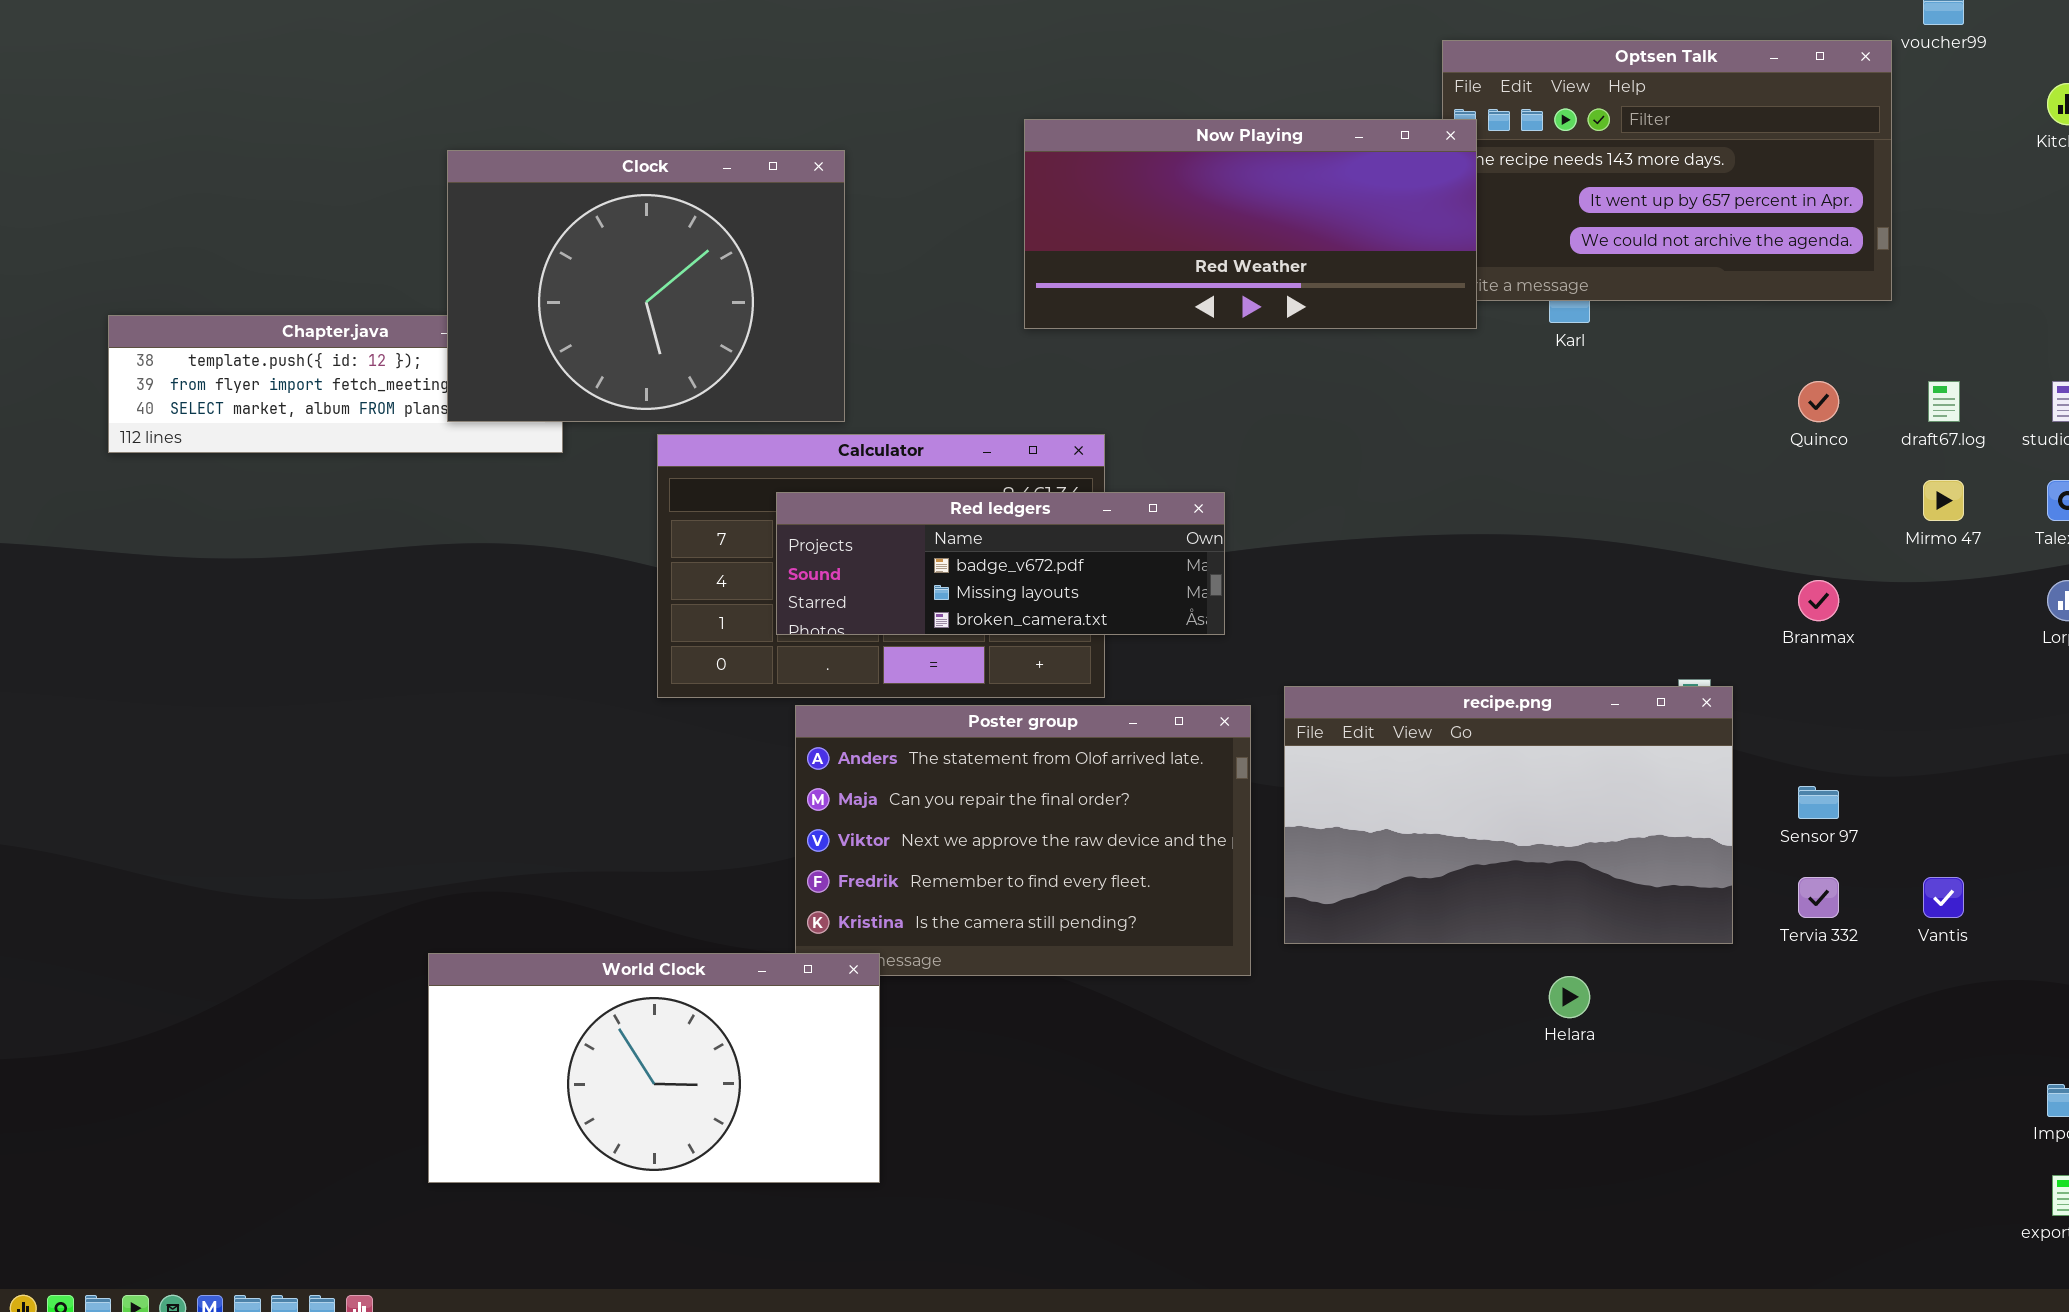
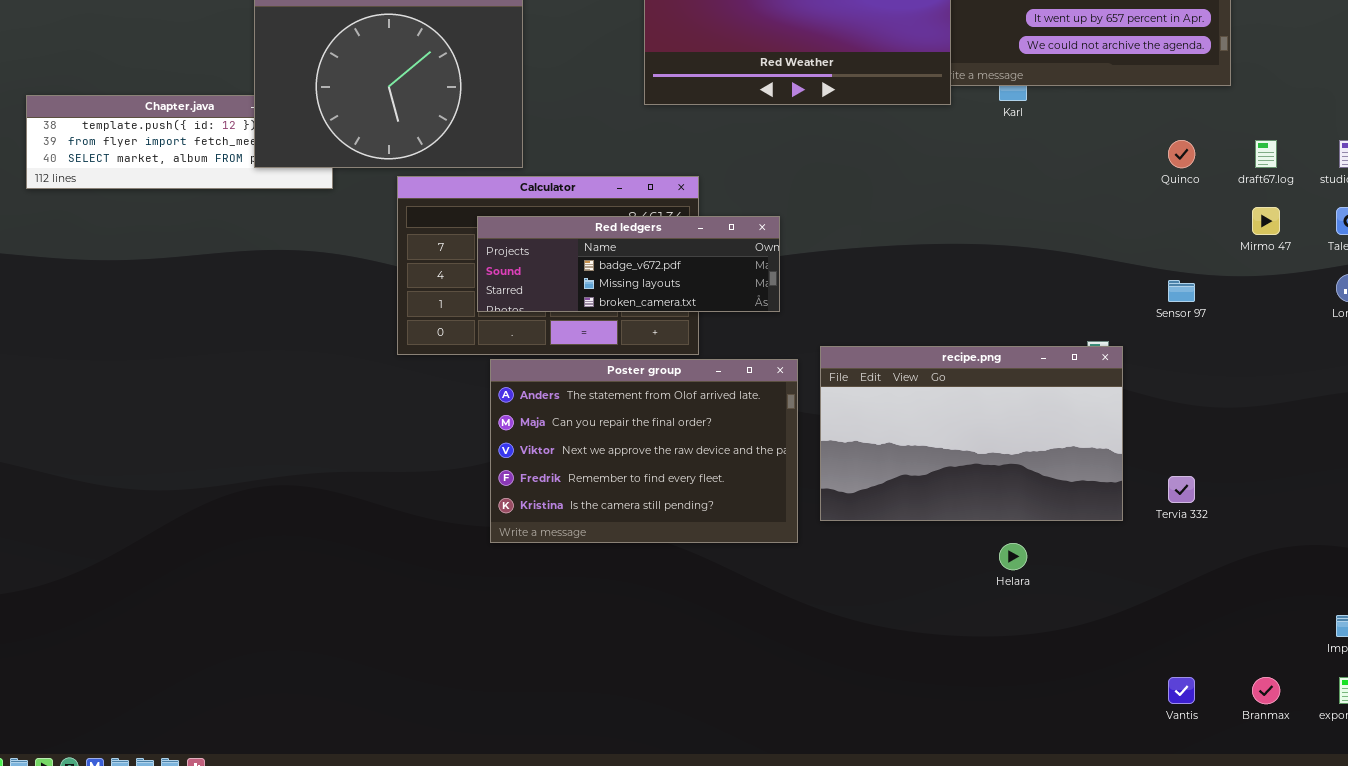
Branmax: [1798,580,1839,621] -> [1252,677,1280,704], moved
Sensor 97: [1798,786,1839,819] -> [1168,280,1195,302], moved
Vantis: [1923,877,1964,918] -> [1168,677,1195,704], moved
World Clock: [428,953,880,1183] -> none, closed

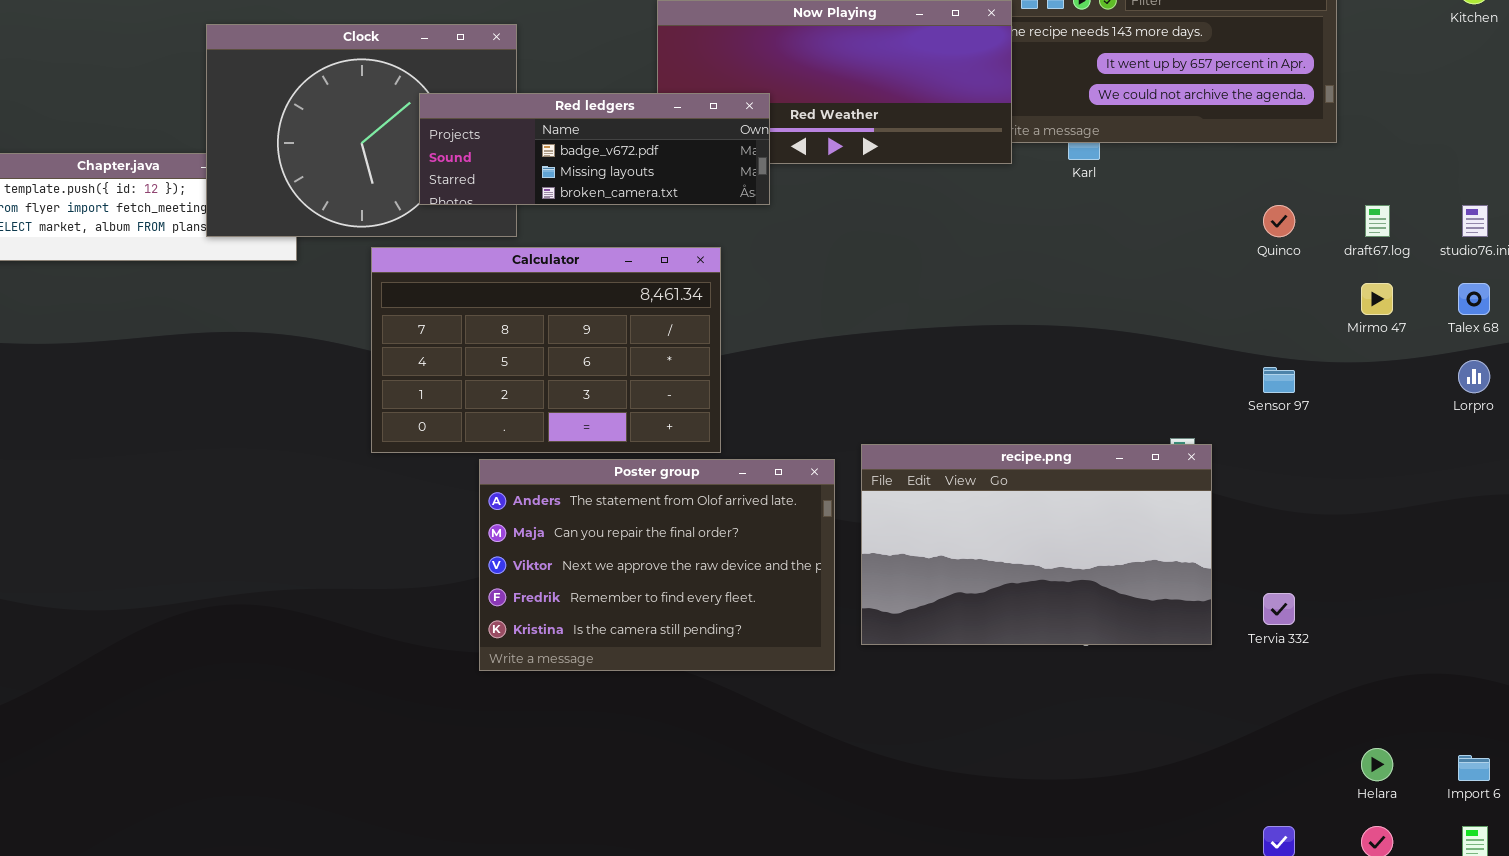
Red ledgers: [477,216,780,312] -> [419,93,770,205], moved
Helara: [999,543,1027,570] -> [1361,748,1393,781], moved

